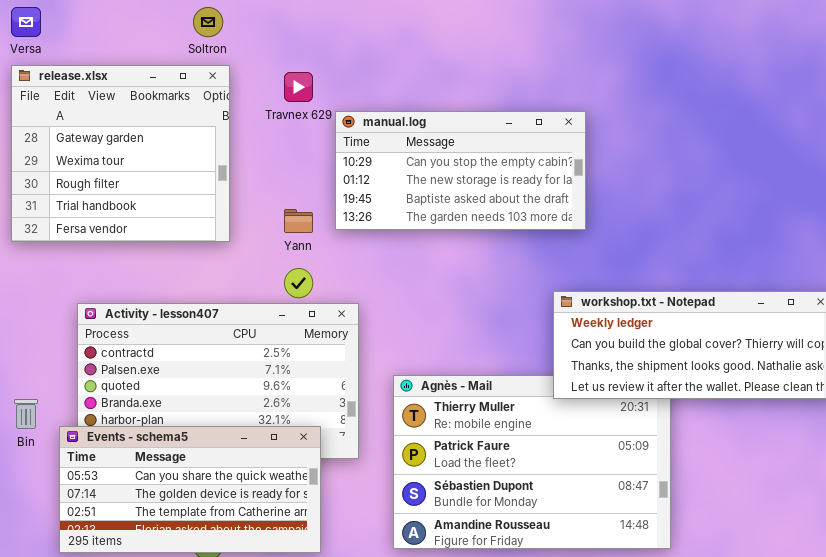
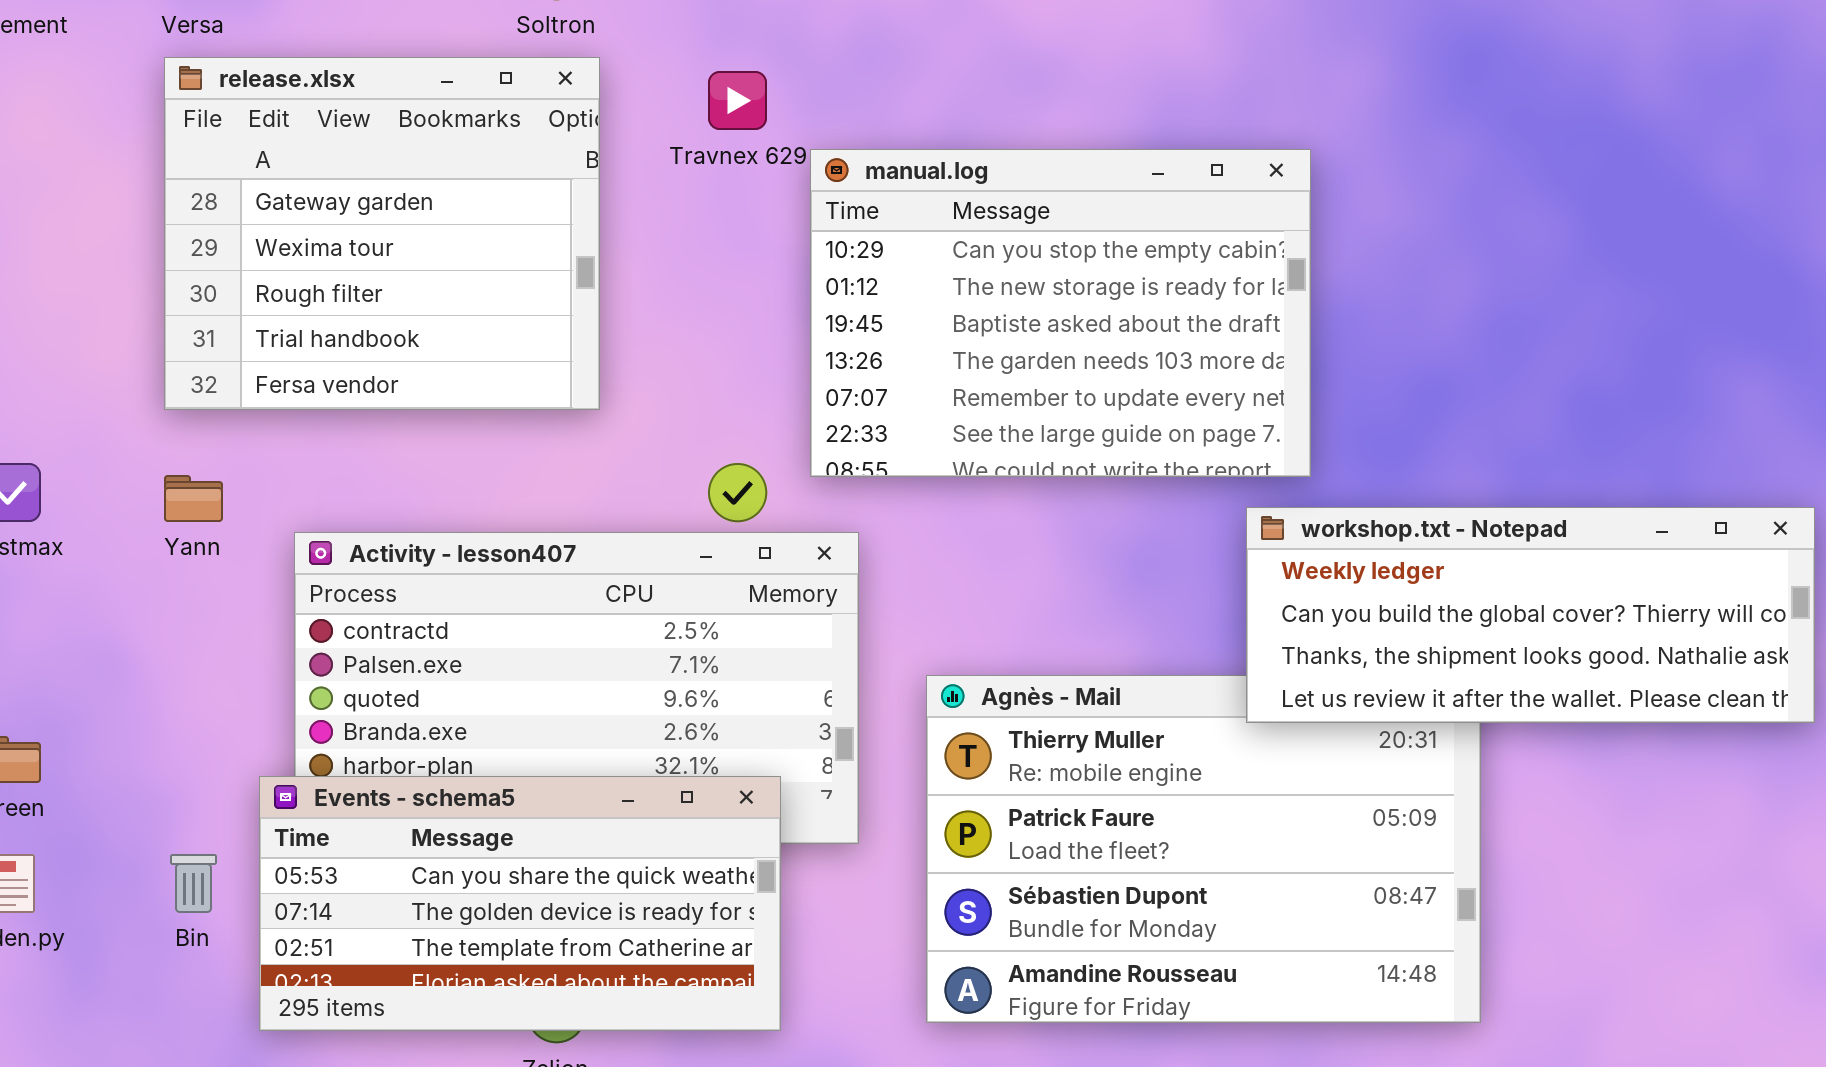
manual.log: [335,111,586,230] -> [810,149,1311,477], resized
Yann: [284,209,313,233] -> [164,475,223,522], moved
Bin: [14,399,38,429] -> [170,854,217,913], moved

